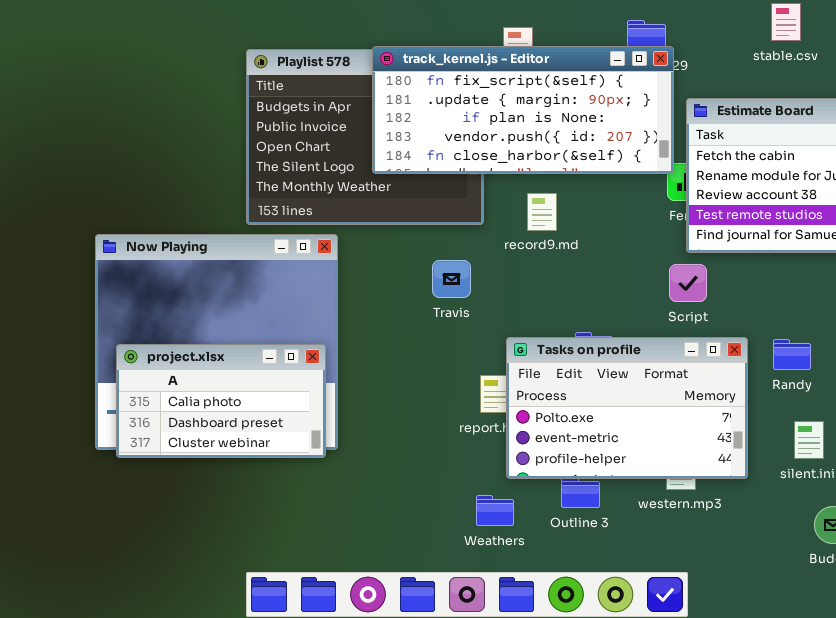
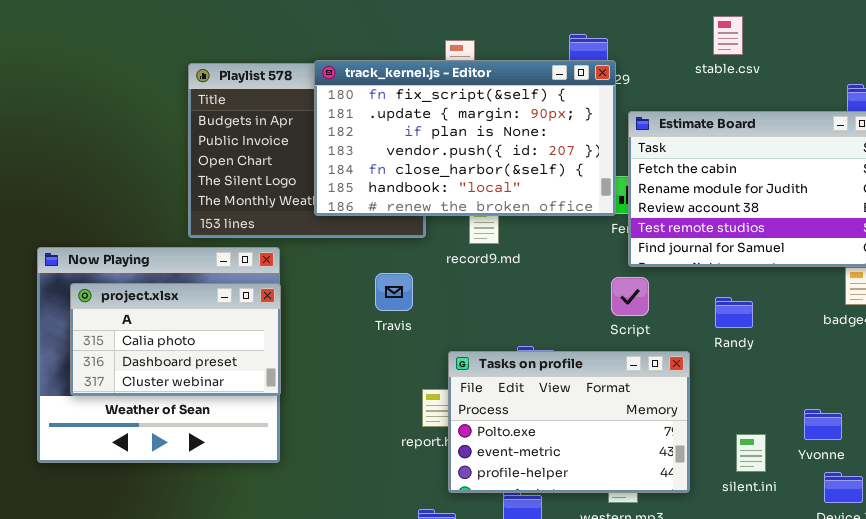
track_kernel.js - Editor: [372,46,674,174] -> [314,60,616,216], resized
Randy: [773,339,811,370] -> [715,297,753,328], moved
project.xlsx: [116,344,326,458] -> [70,283,281,396], moved

